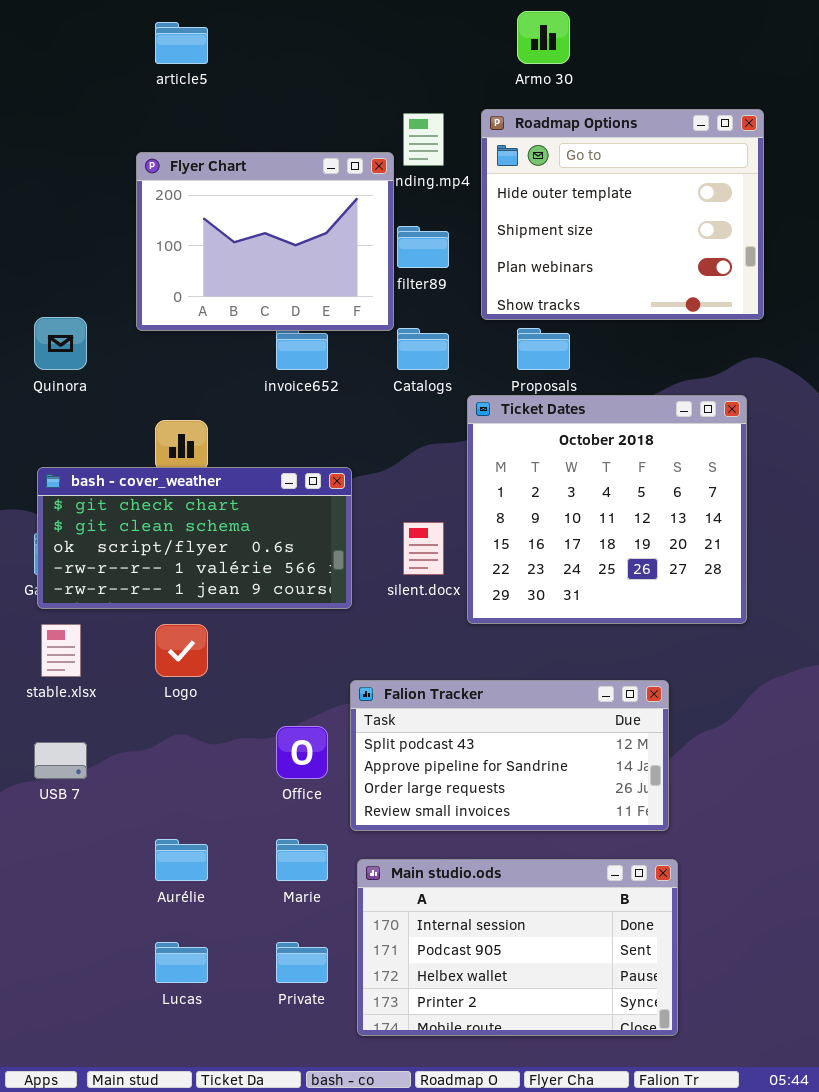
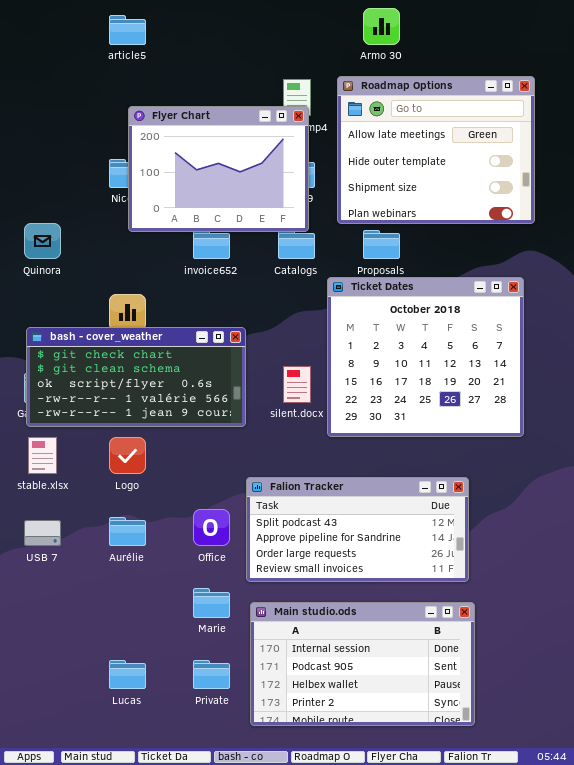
Roadmap Options: [481,109,764,320] -> [337,76,535,224], scrolled up 1 row
Flyer Chart: [136,152,394,331] -> [128,106,309,232], moved
Aurélie: [155,839,208,881] -> [109,517,146,546], moved

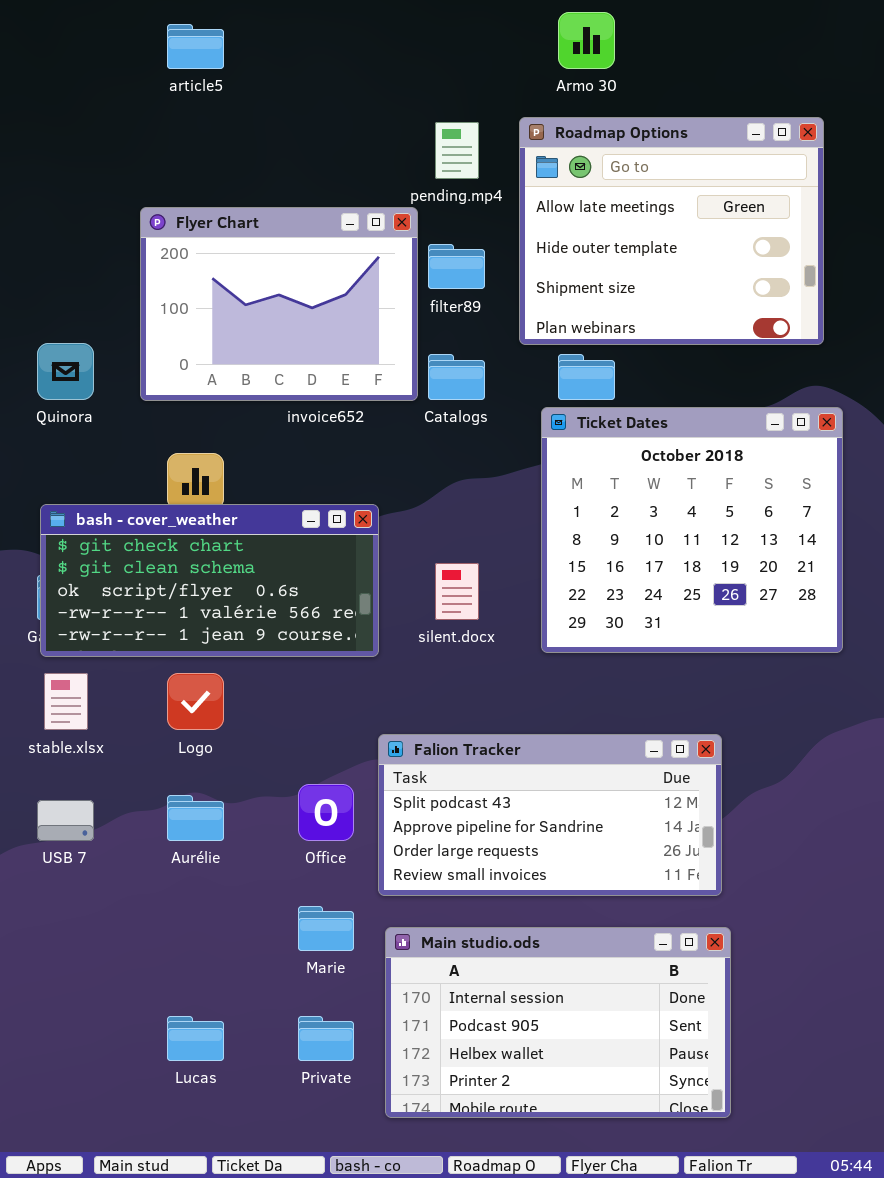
Flyer Chart: [128,106,309,232] -> [140,207,418,401], moved
Ticket Dates: [327,277,524,437] -> [541,407,843,653], moved

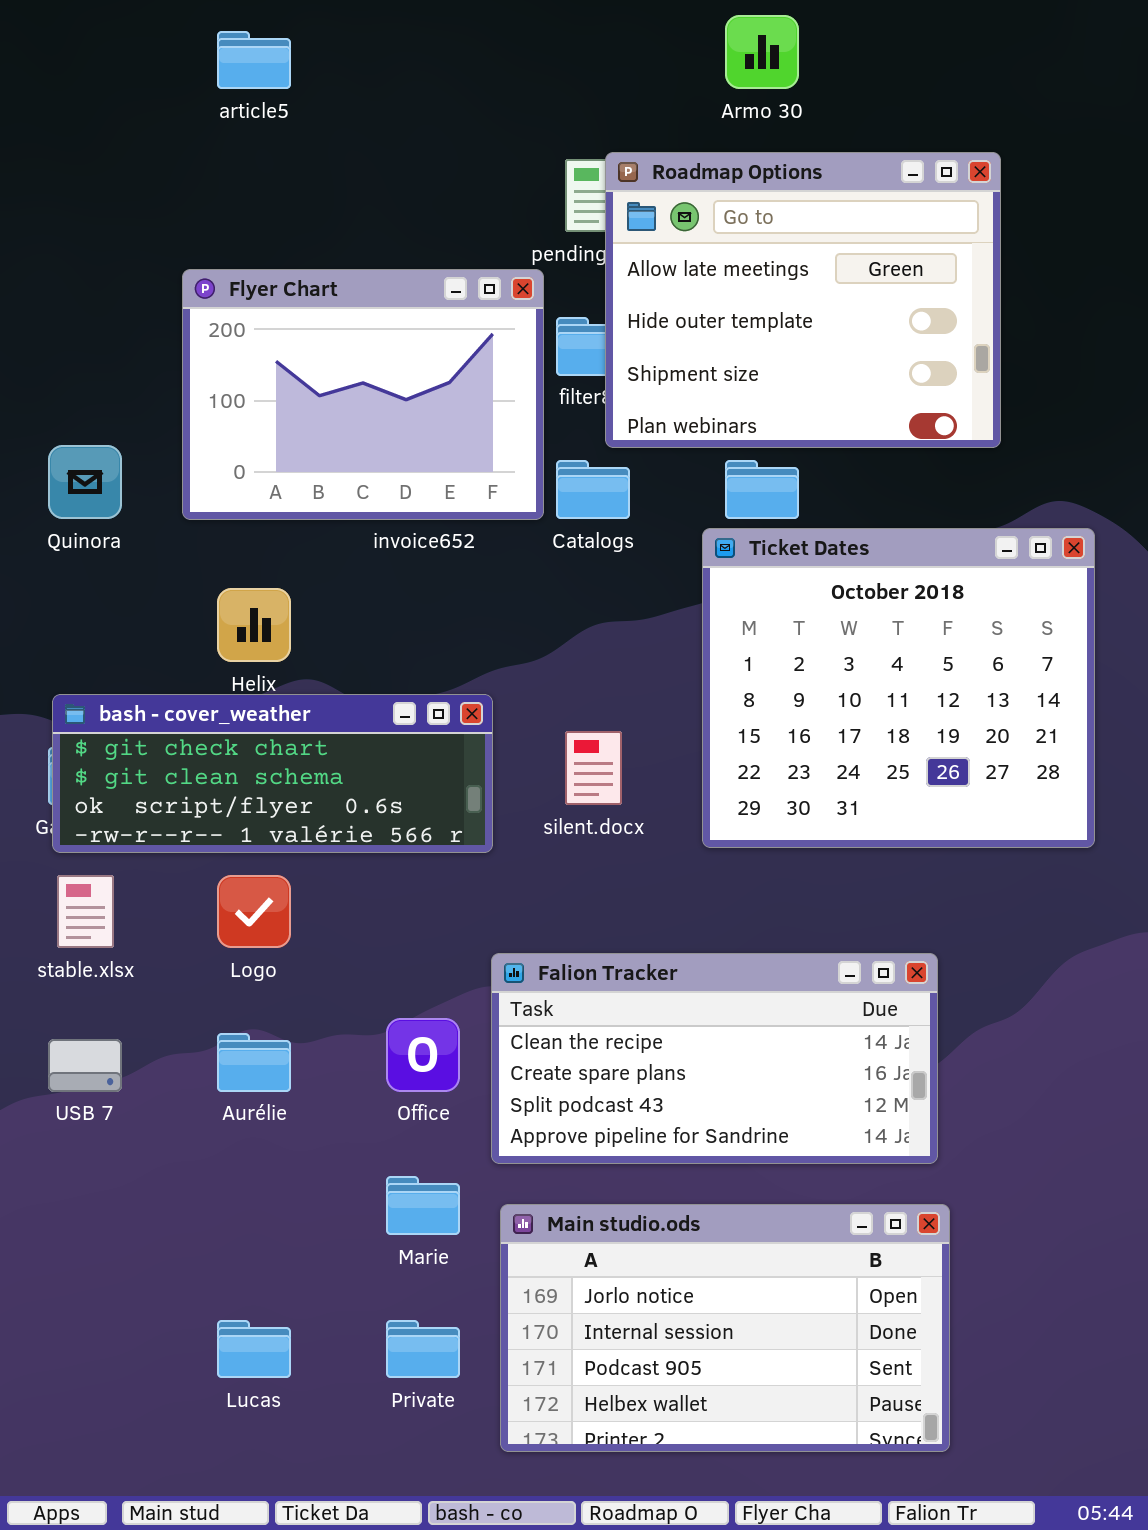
Roadmap Options: [519,117,824,345] -> [605,152,1001,448], moved
bash - cover_weather: [40,504,379,657] -> [52,694,493,853], resized
Falion Tracker: [378,734,722,896] -> [491,953,938,1164], scrolled up 2 rows
Main studio.ods: [385,927,731,1118] -> [500,1204,950,1452], scrolled up 1 row

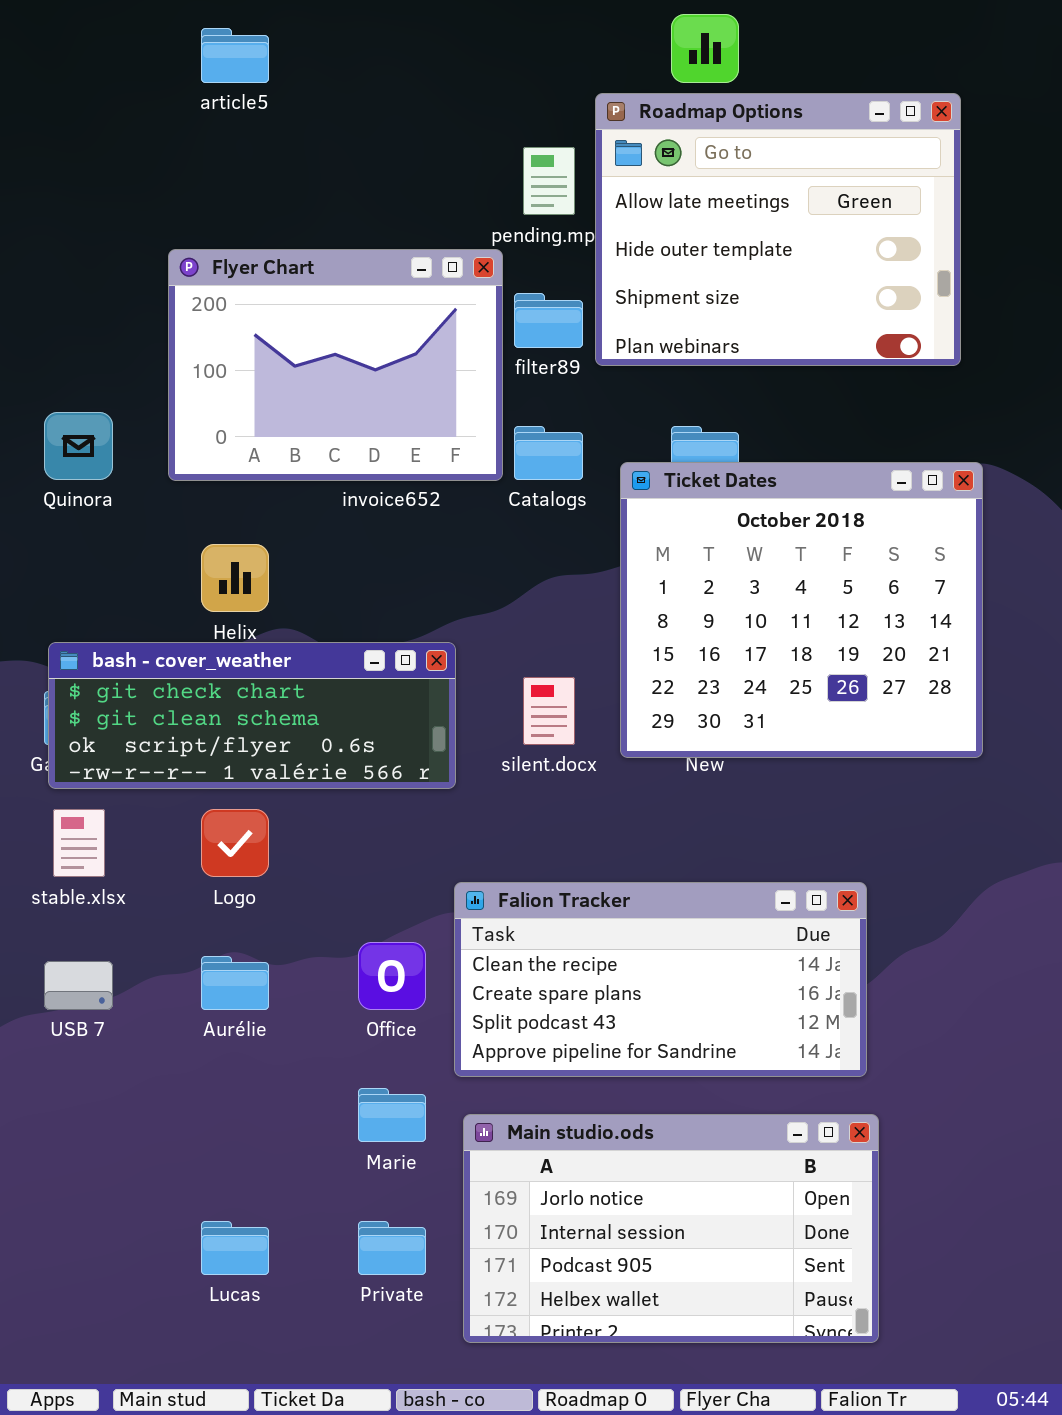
Roadmap Options: [605,152,1001,448] -> [595,93,961,366], moved
Ticket Dates: [702,528,1095,848] -> [620,462,983,758], moved

